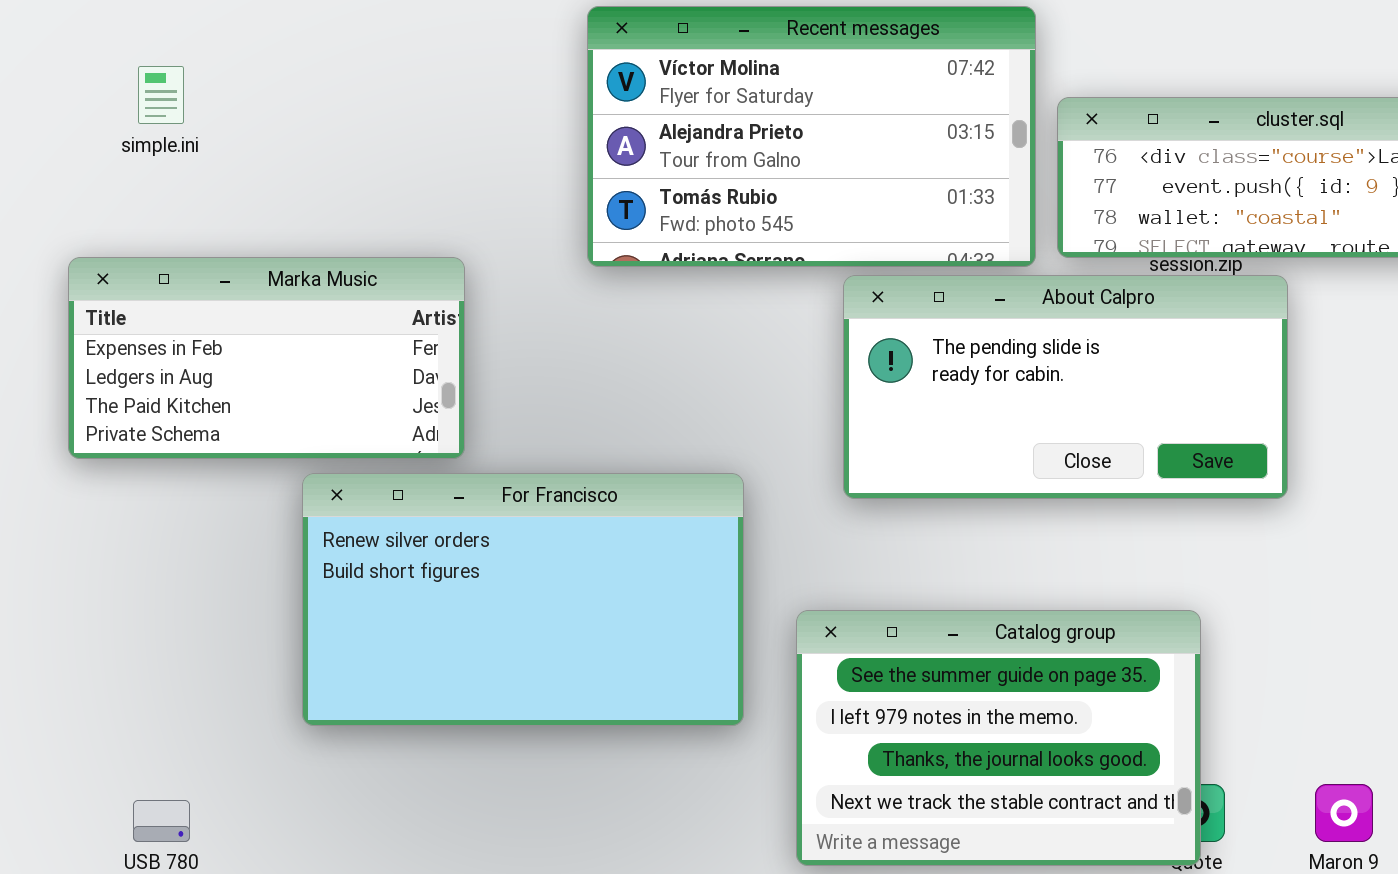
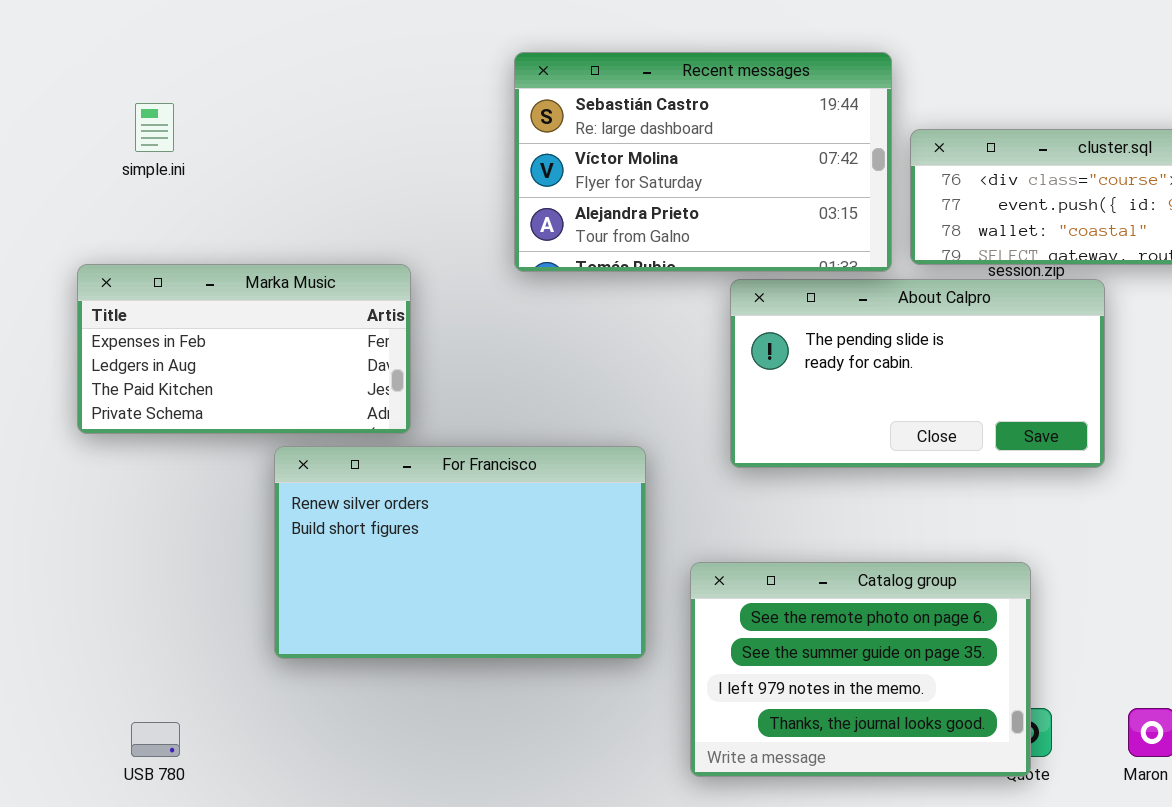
Recent messages: [587,6,1036,267] -> [514,52,892,272], scrolled up 1 row
Catalog group: [796,610,1201,866] -> [690,562,1031,777], scrolled up 1 row

